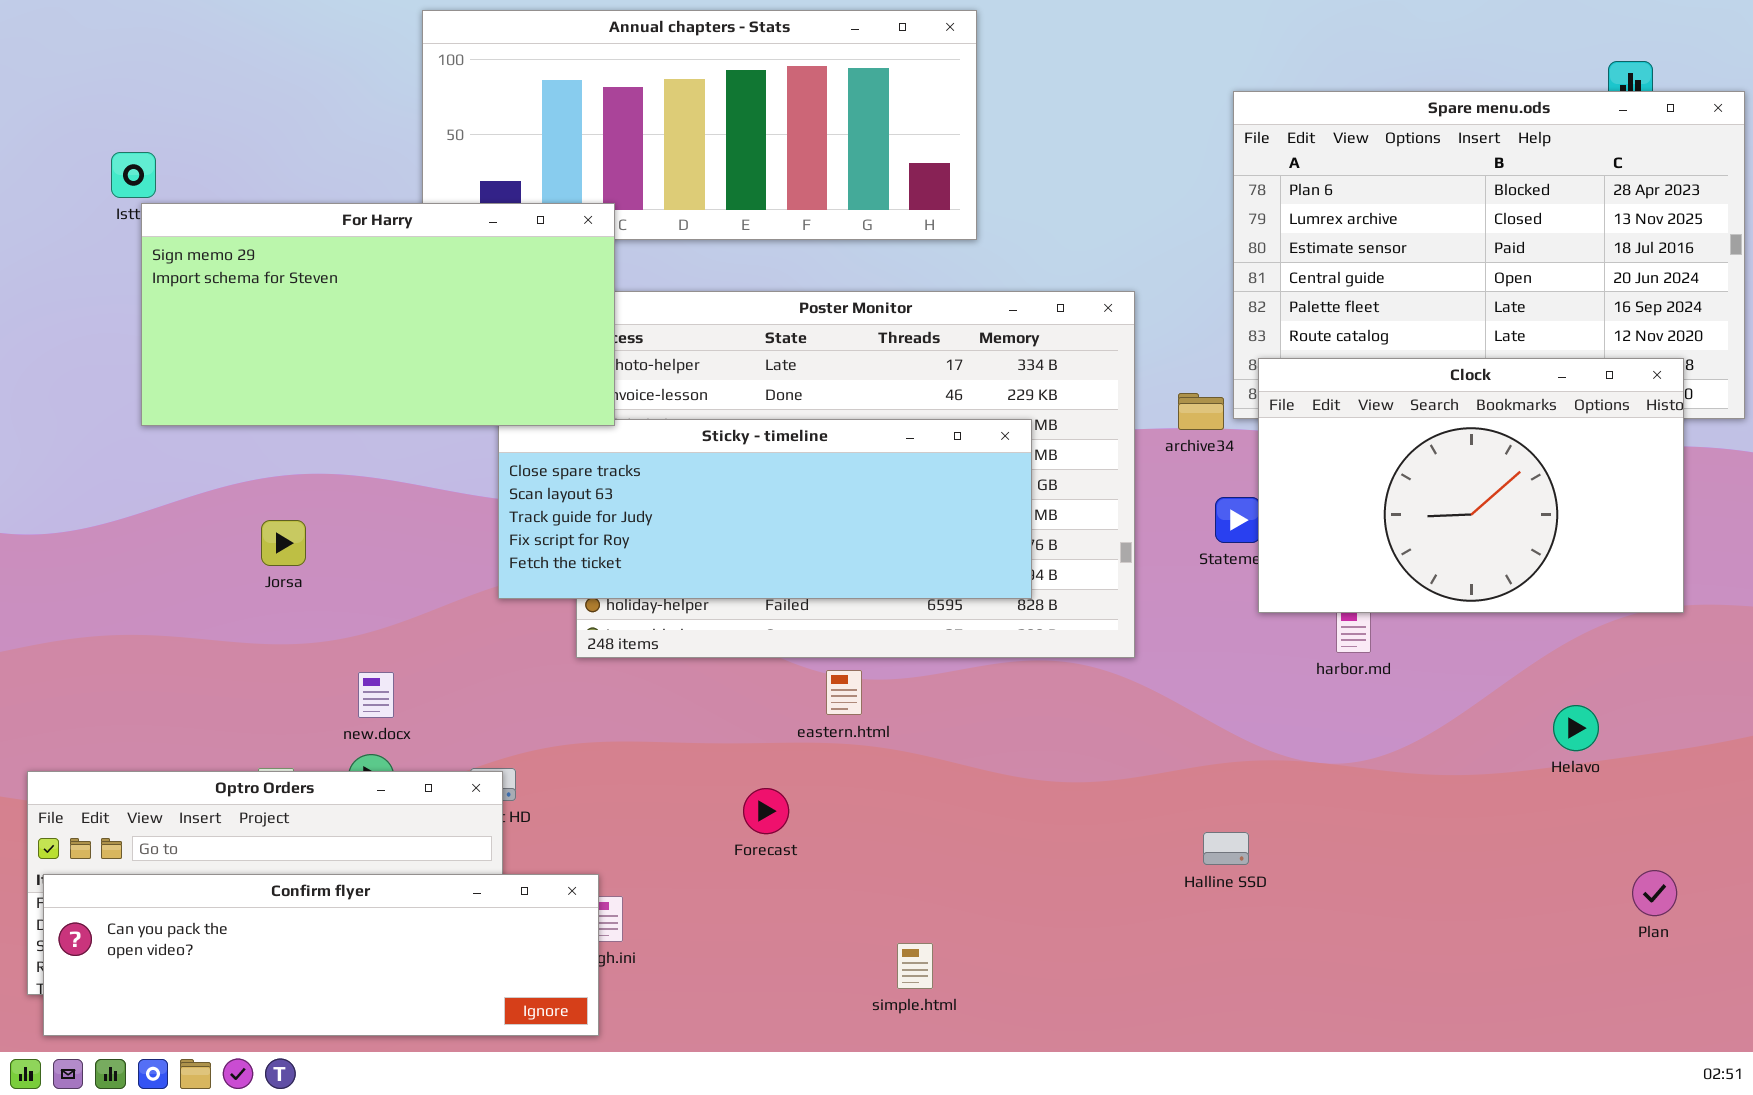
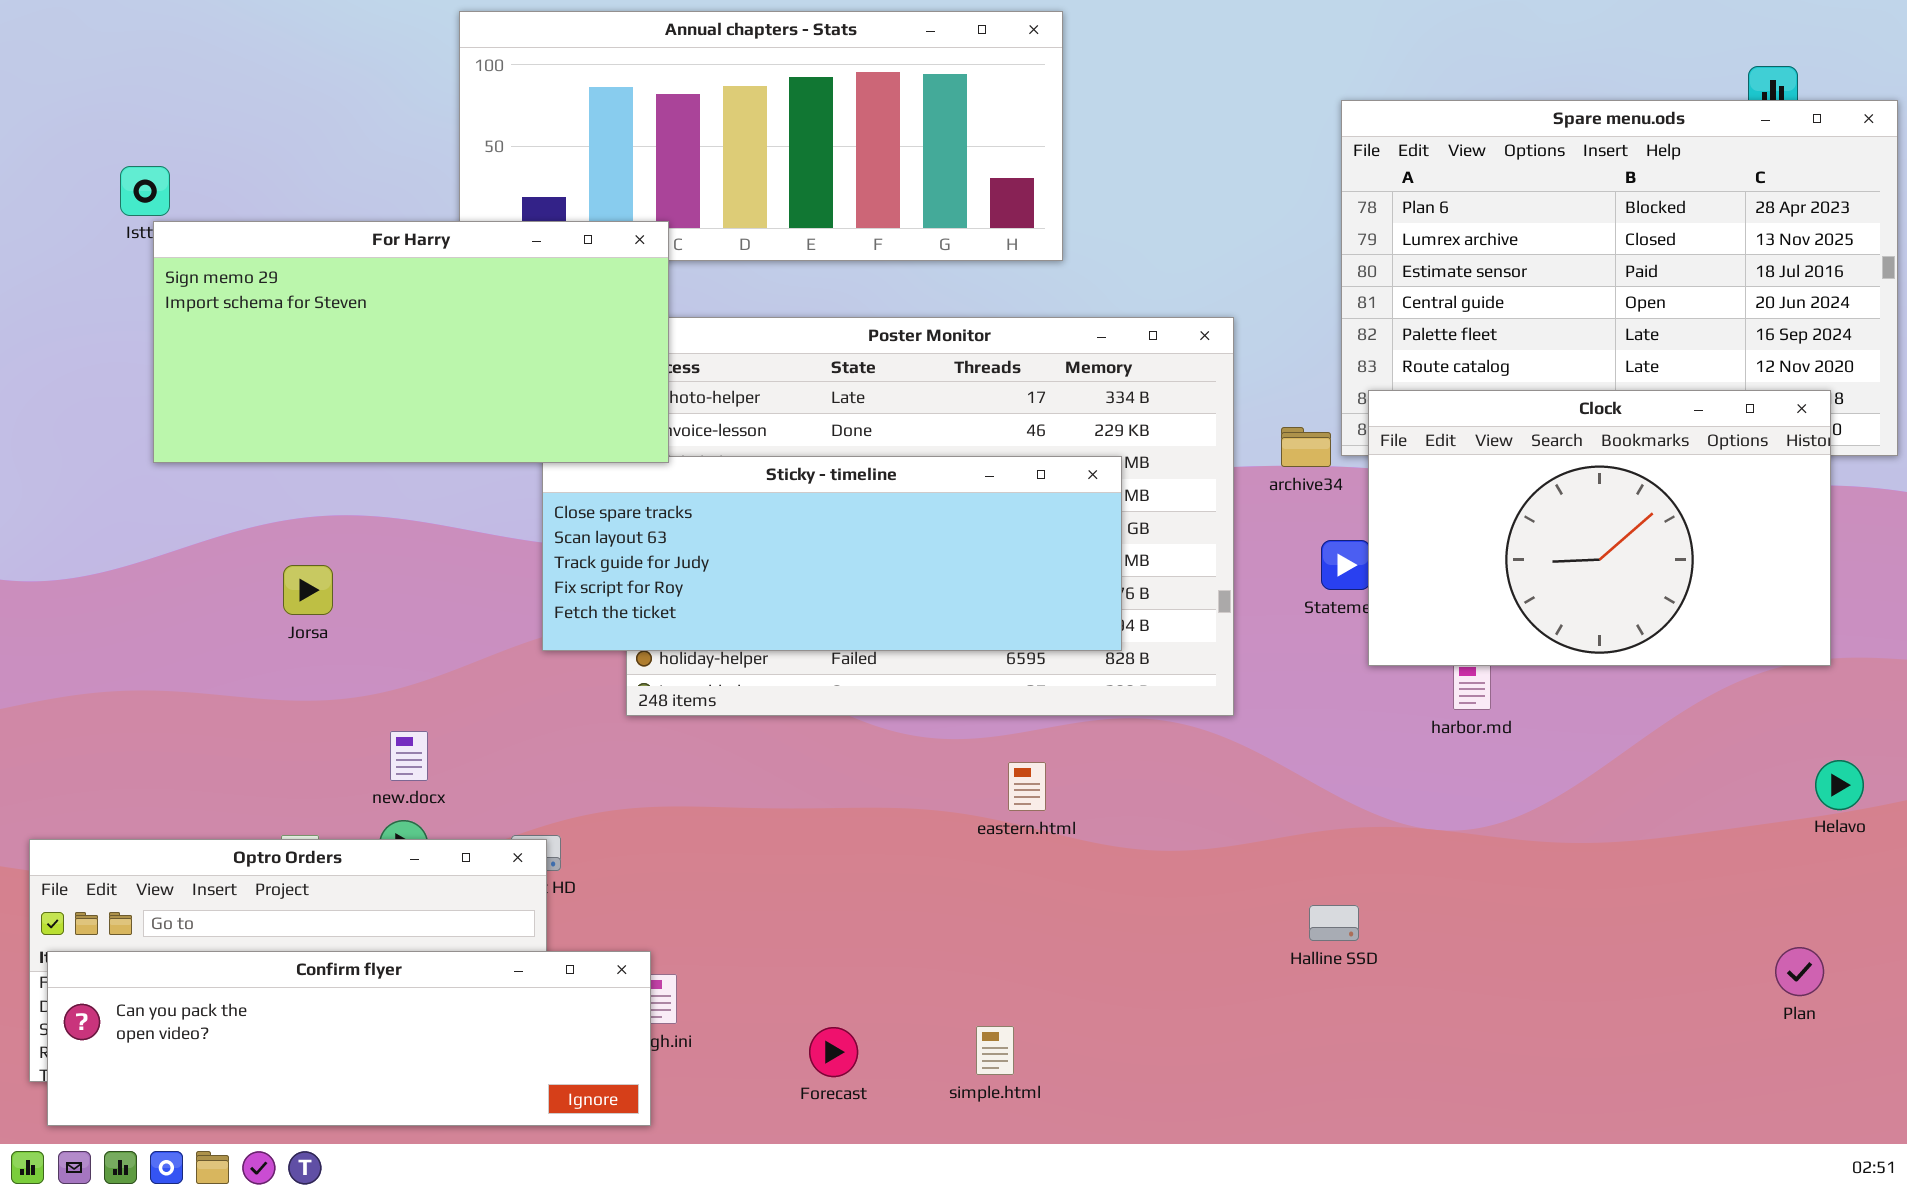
eastern.html: [826,670,862,715] -> [1008,762,1046,811], moved
Helavo: [1553,705,1599,751] -> [1815,760,1864,810], moved
Forecast: [743,788,789,834] -> [809,1027,858,1077], moved

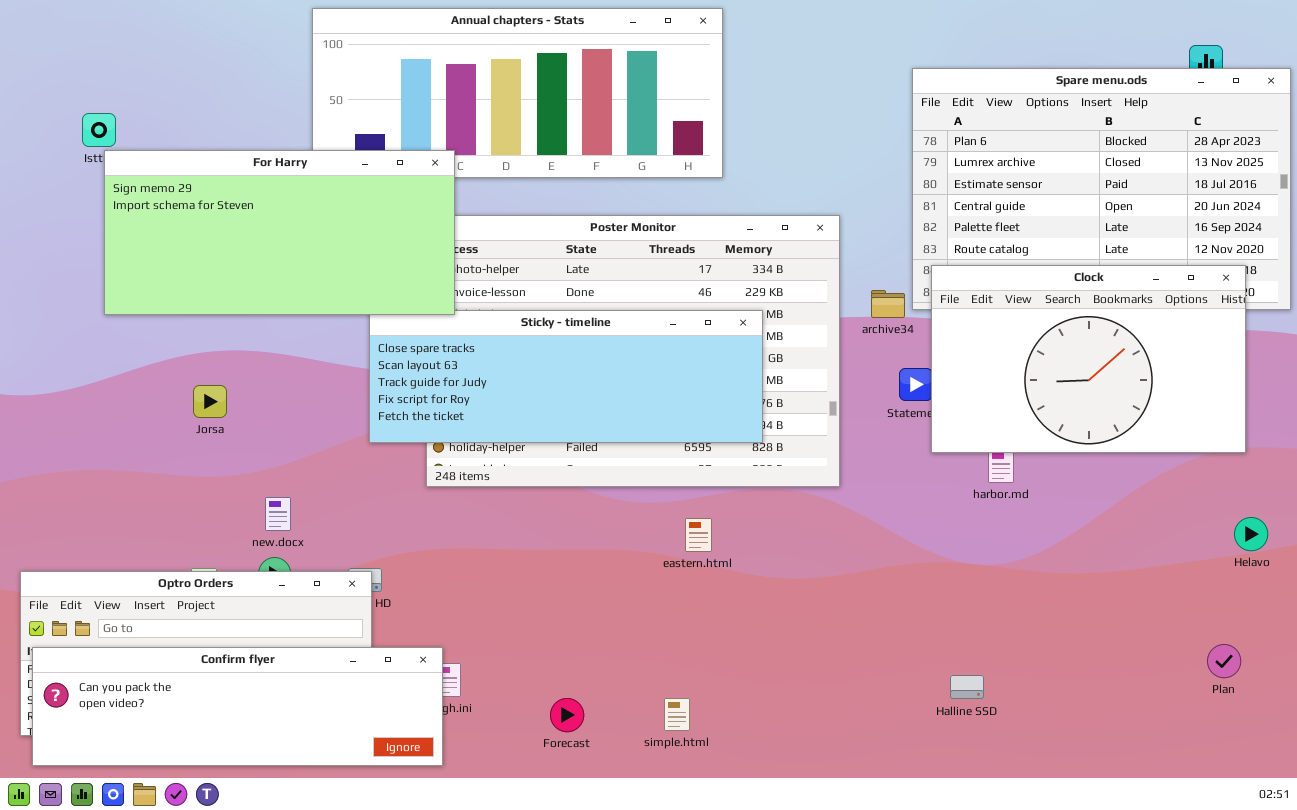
Halline SSD: [1309,905,1359,941] -> [950,675,984,699], moved

